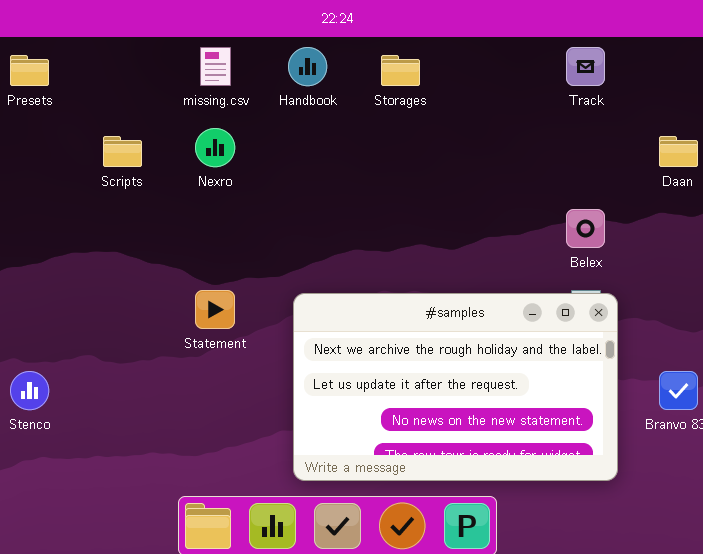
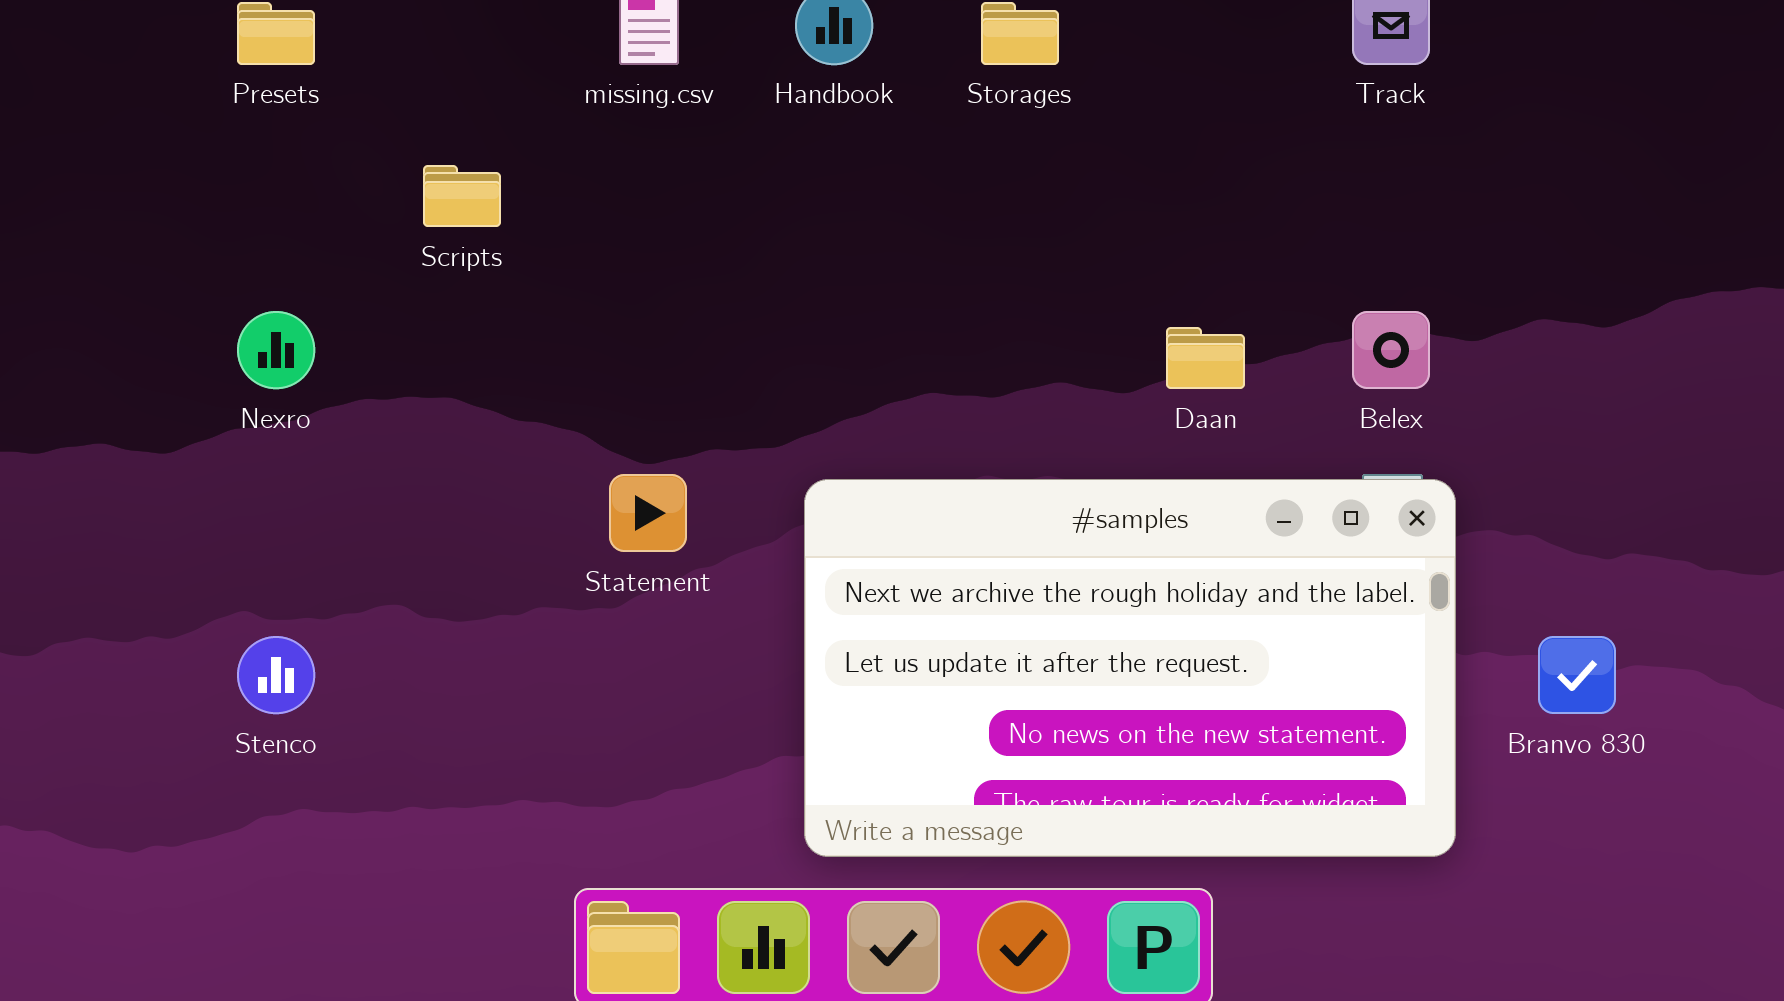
Nexro: [195,128,235,167] -> [237,311,315,389], moved
Daan: [659,136,698,167] -> [1166,327,1245,389], moved

